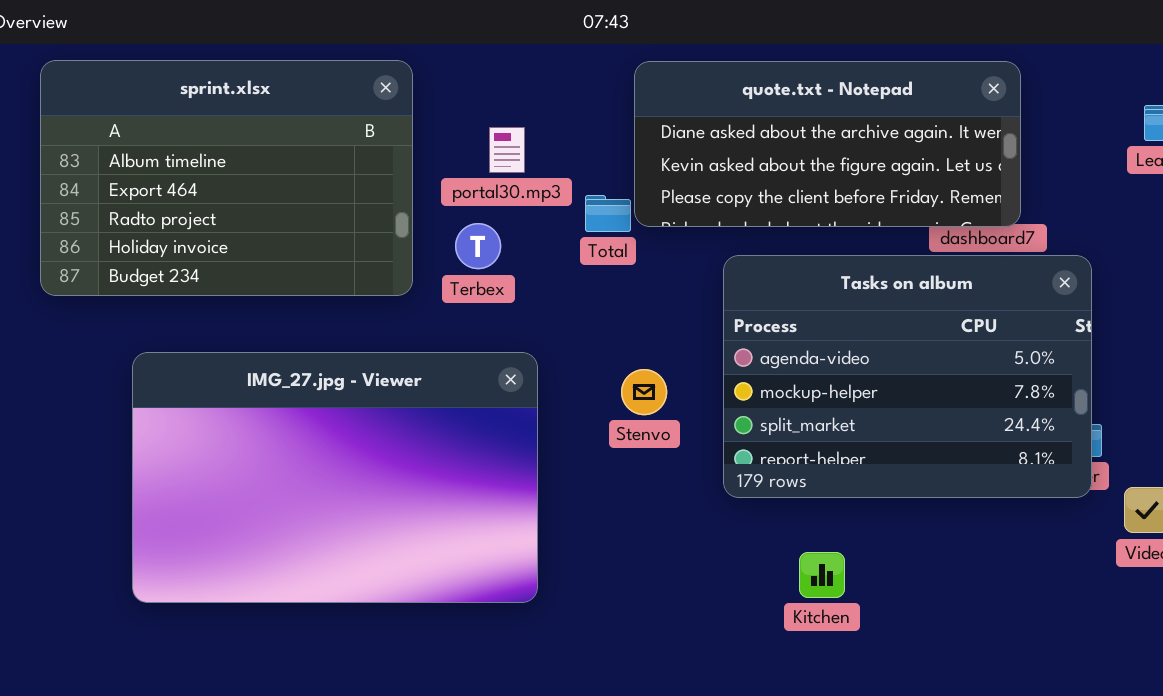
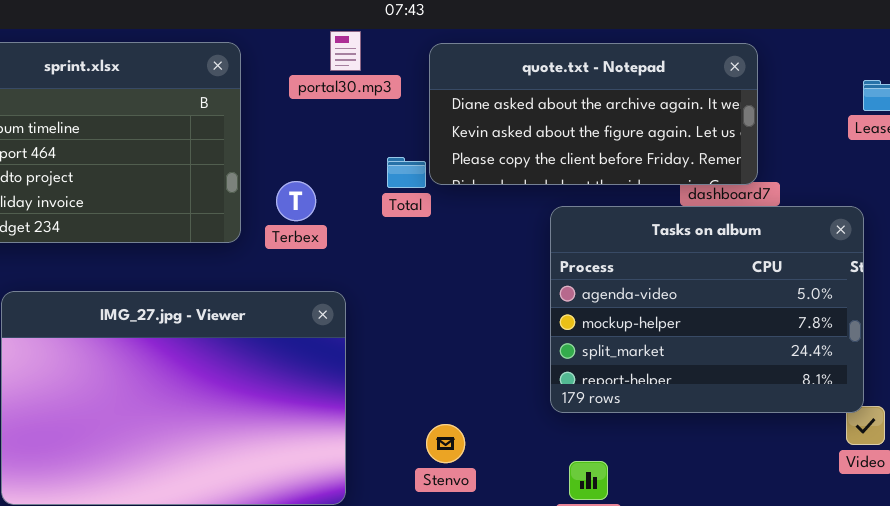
portal30.mp3: [489,127,525,173] -> [330,31,361,71], moved
Tasks on album: [723,255,1092,498] -> [550,206,864,413], moved
Stenvo: [621,369,667,415] -> [426,424,465,463], moved

